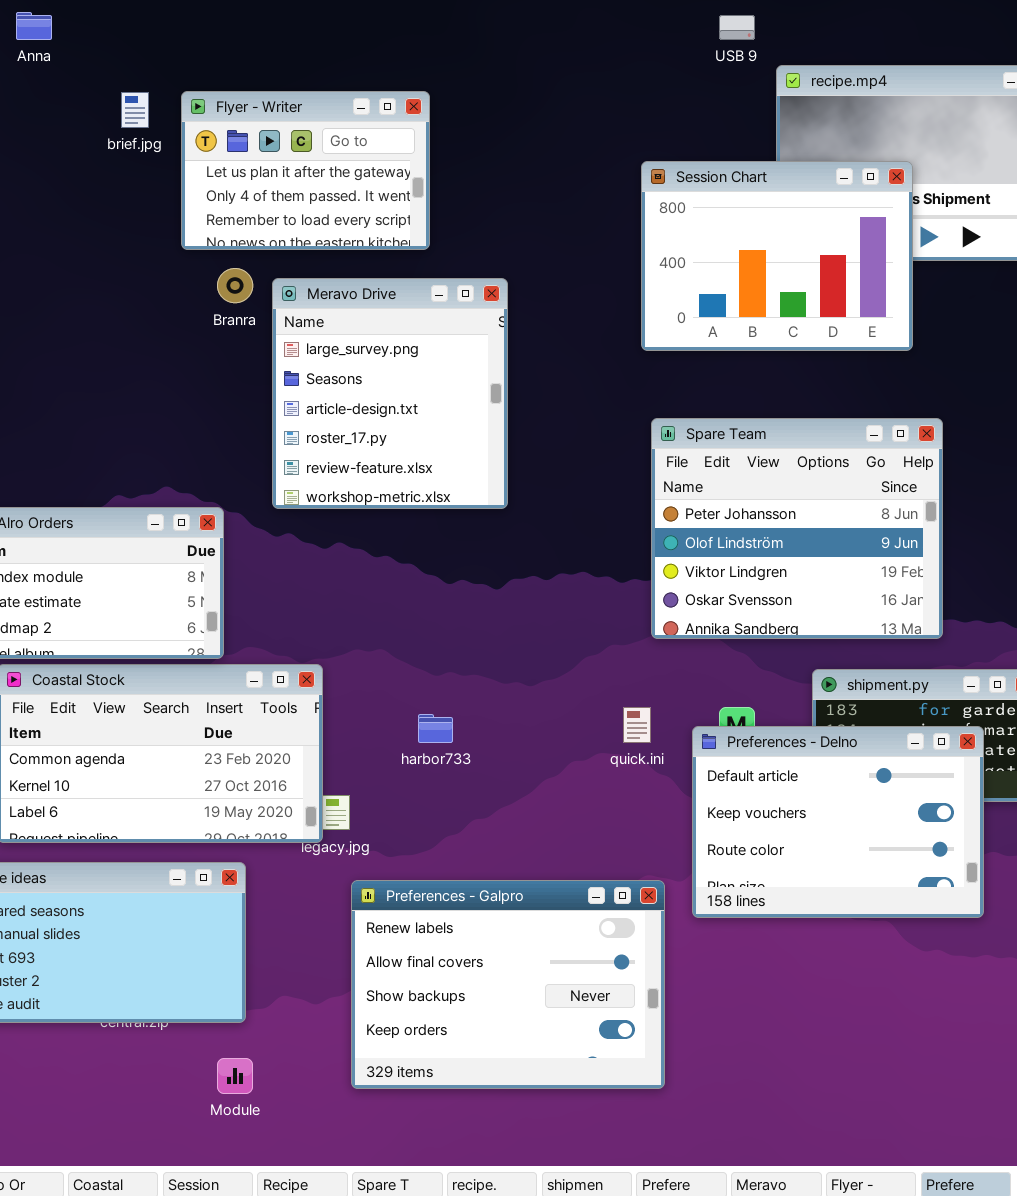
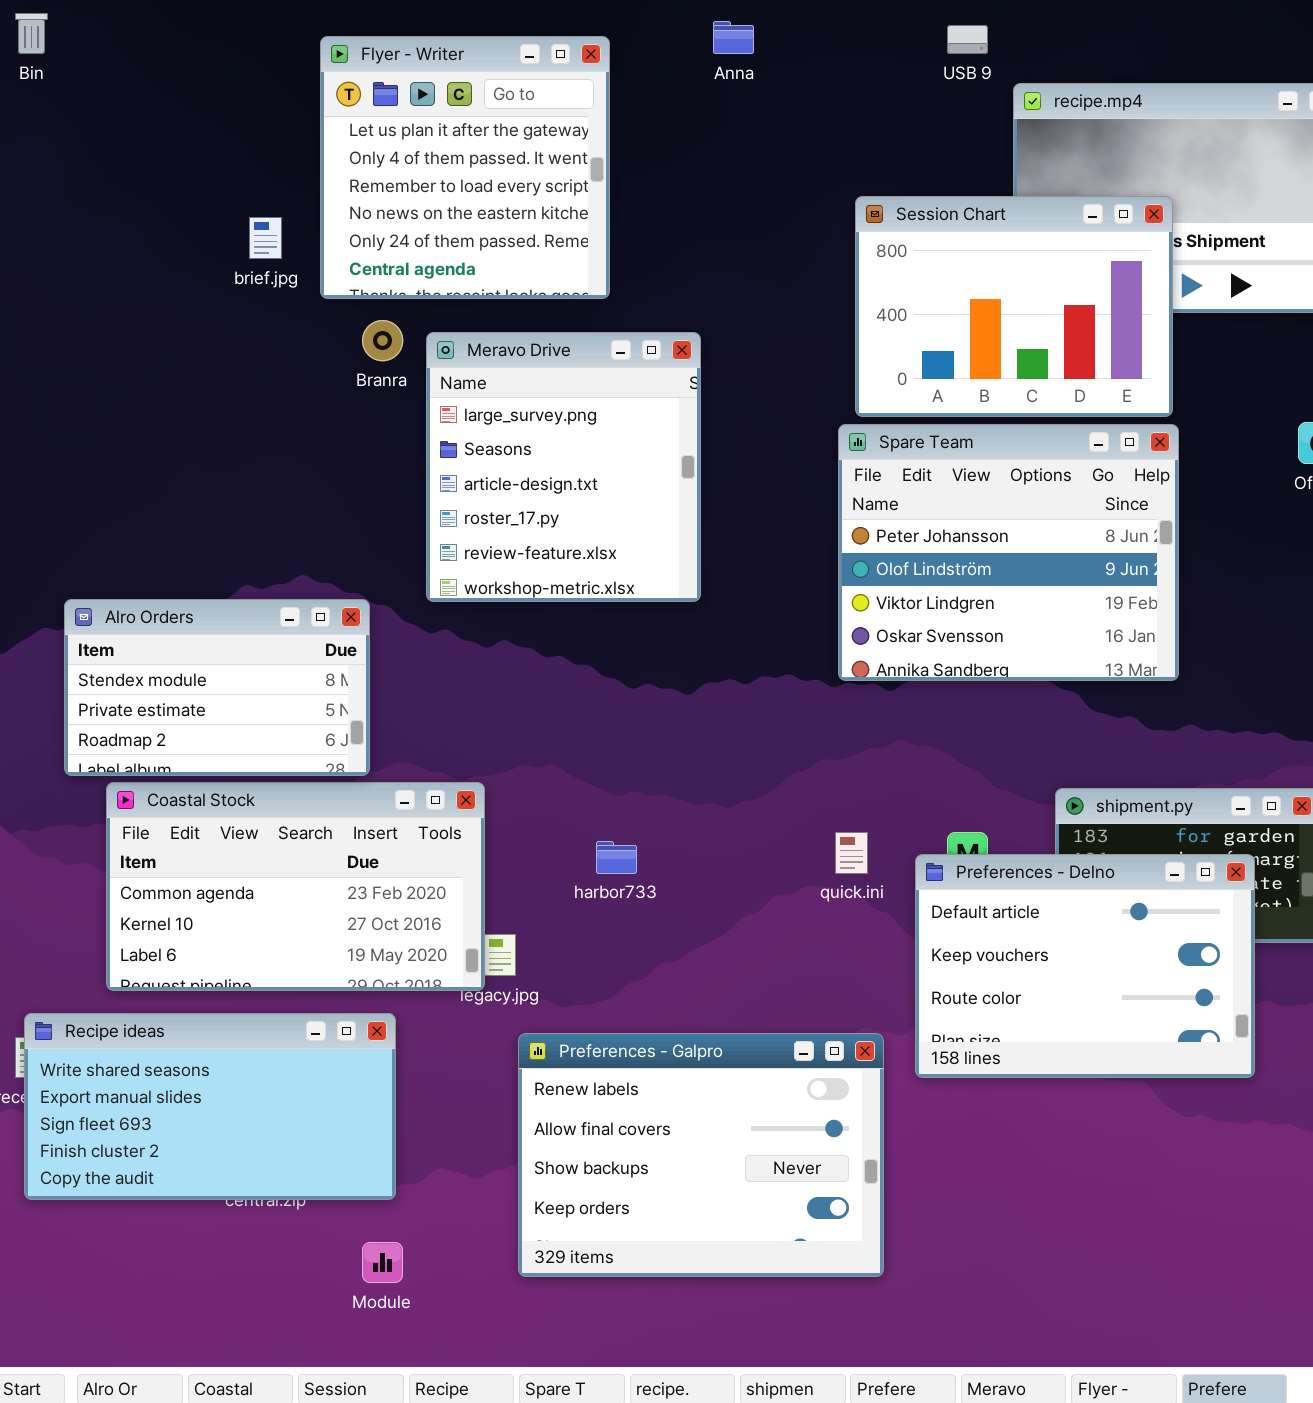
Anna: [16,12,52,40] -> [713,21,754,54], moved
Flyer - Writer: [181,91,430,250] -> [320,36,610,299], resized
brief.jpg: [121,92,149,128] -> [249,217,282,259], moved
Spare Team: [651,418,943,639] -> [838,424,1179,681], moved

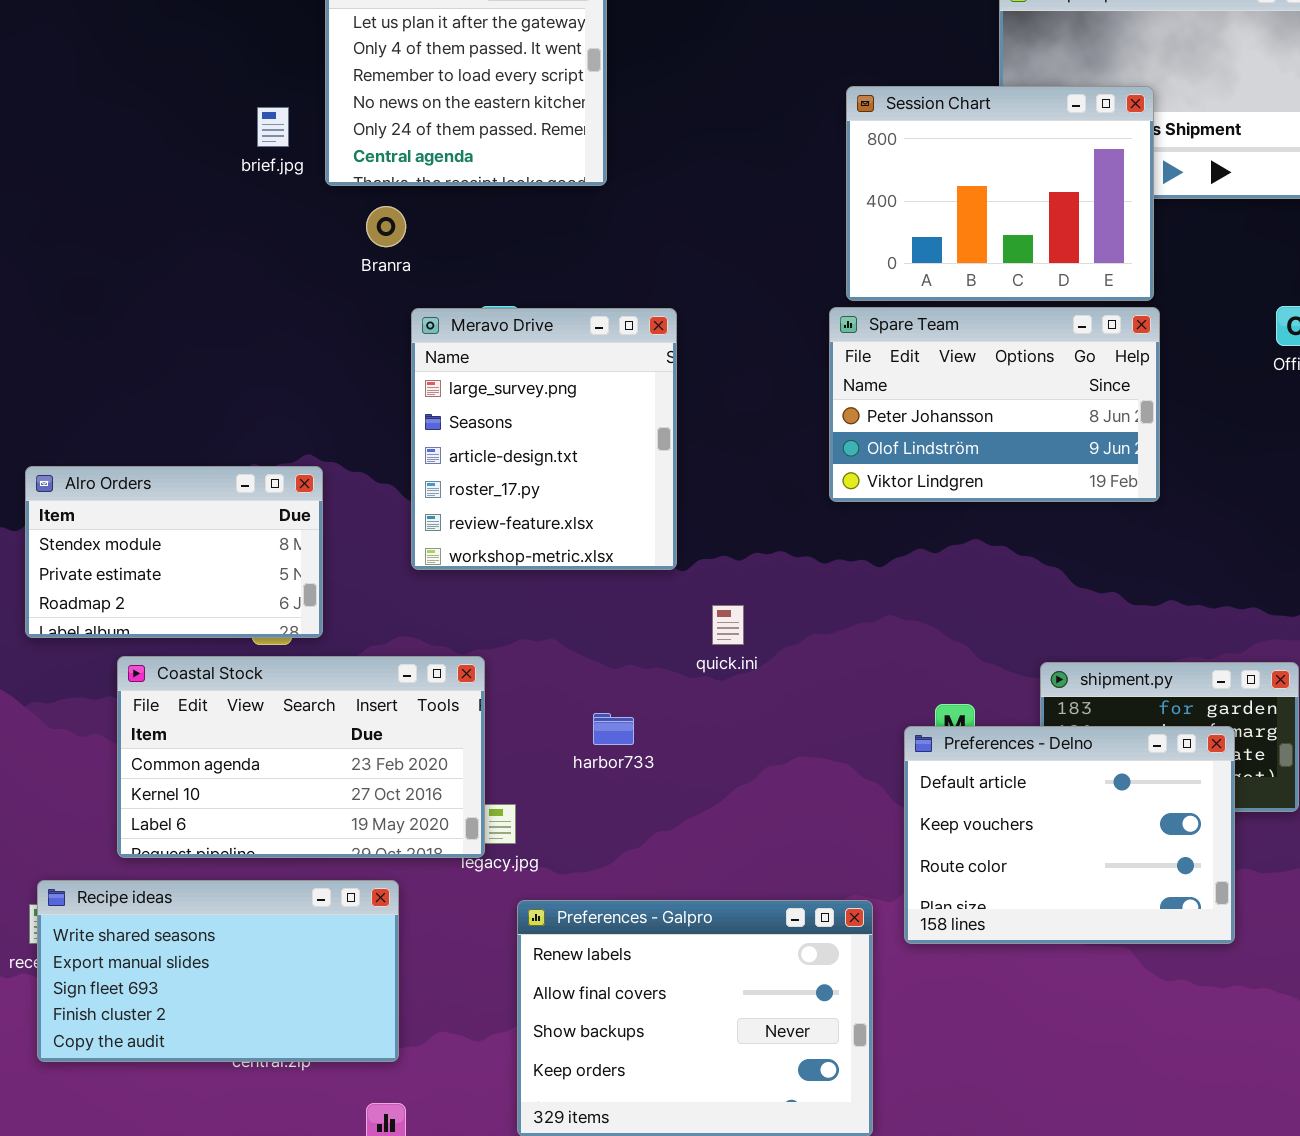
Meravo Drive: [426,332,701,602] -> [411,308,677,570], moved
Spare Team: [838,424,1179,681] -> [829,307,1160,502], resized
Alro Orders: [64,599,370,776] -> [25,466,323,638], moved
quick.ini: [835,832,868,874] -> [712,605,744,645], moved

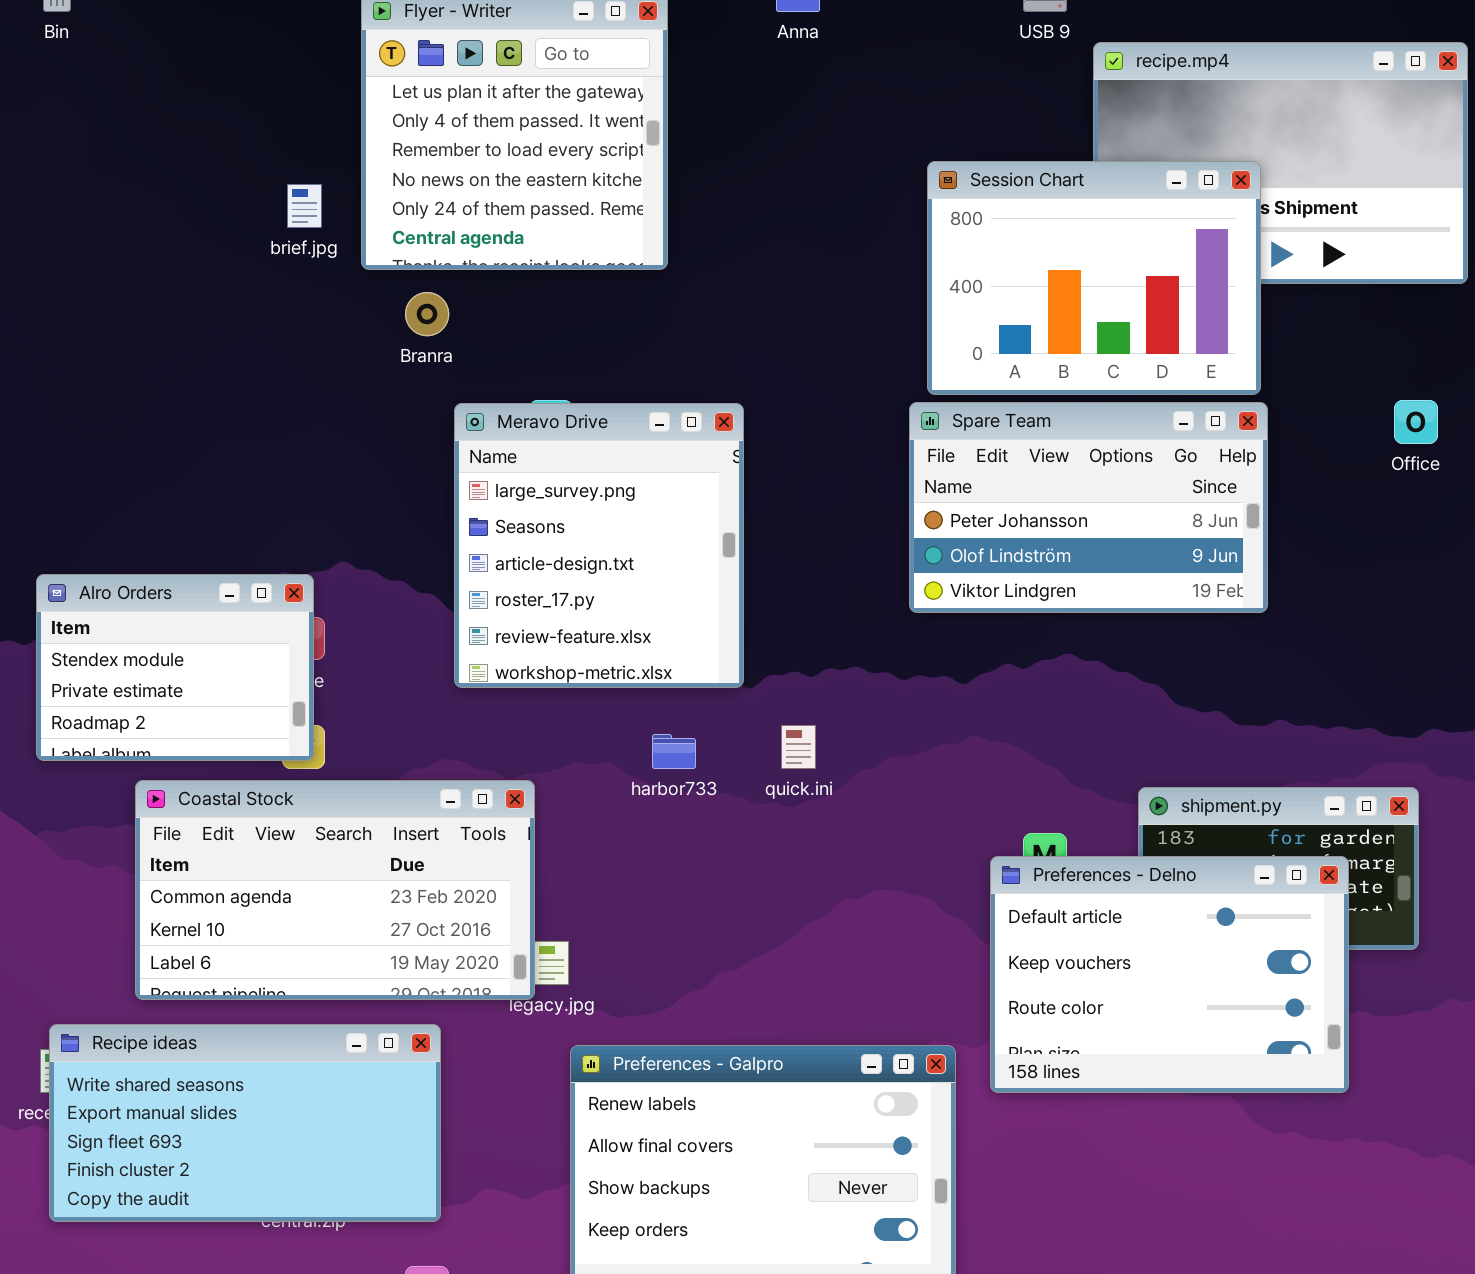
Alro Orders: [25,466,323,638] -> [36,574,314,761], resized
harbor733: [593,713,634,745] -> [652,734,696,769], moved

